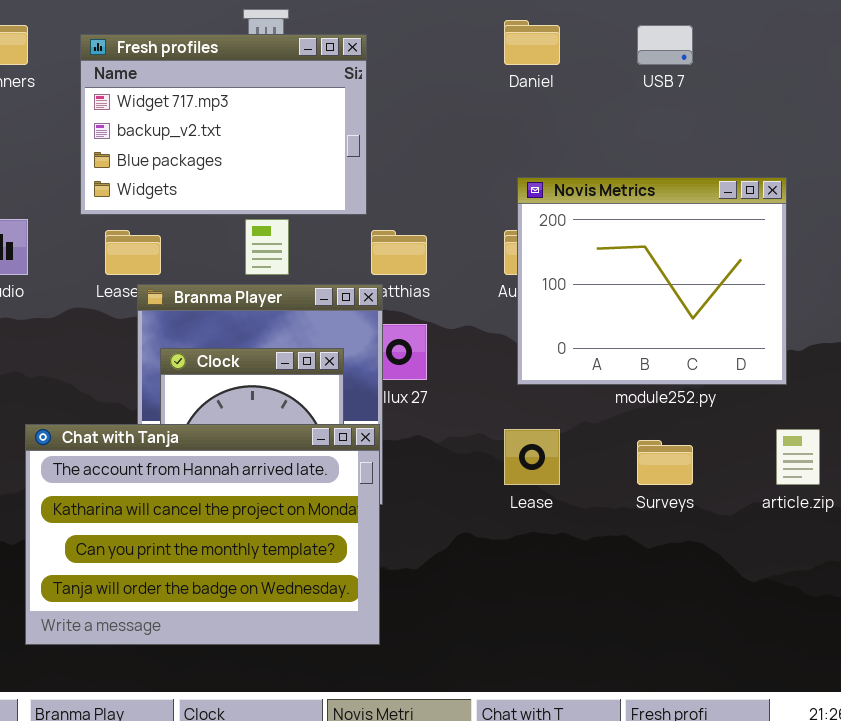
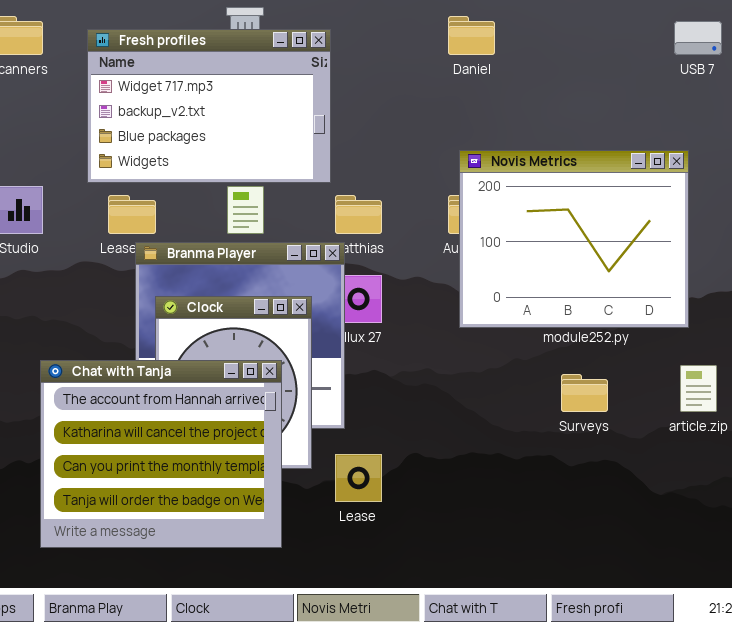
USB 7: [637,25,693,65] -> [674,21,722,55], moved
Chat with Tanja: [25,424,380,645] -> [40,360,282,548], resized
Lease: [504,429,560,485] -> [335,454,382,502], moved

